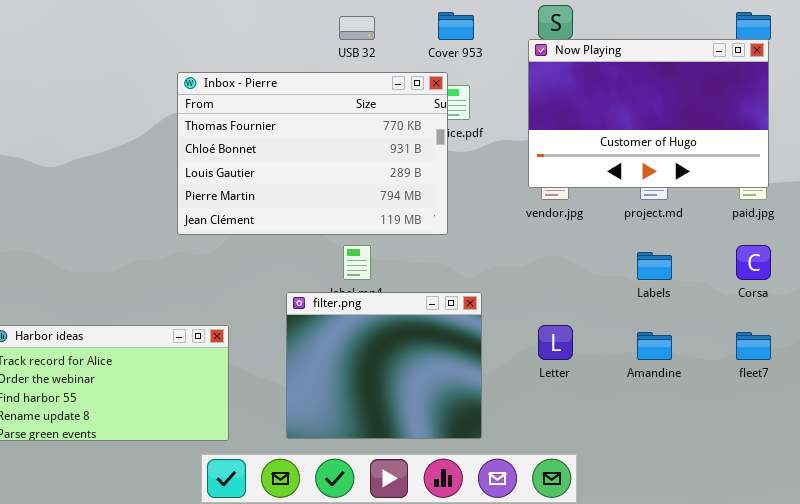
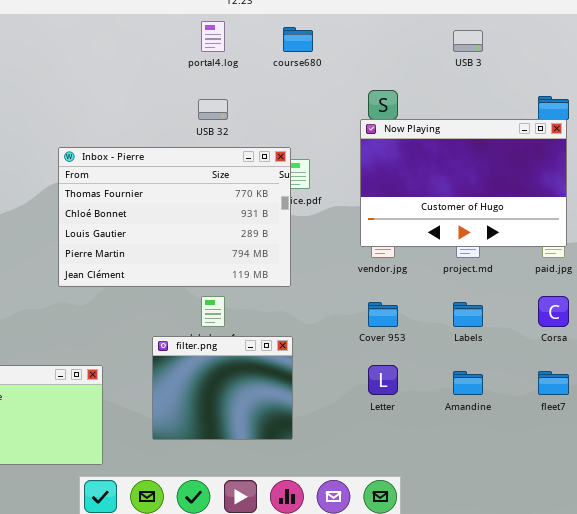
Cover 953: [438,12,474,40] -> [368,302,398,327], moved
filter.png: [286,292,482,439] -> [152,336,293,440], resized

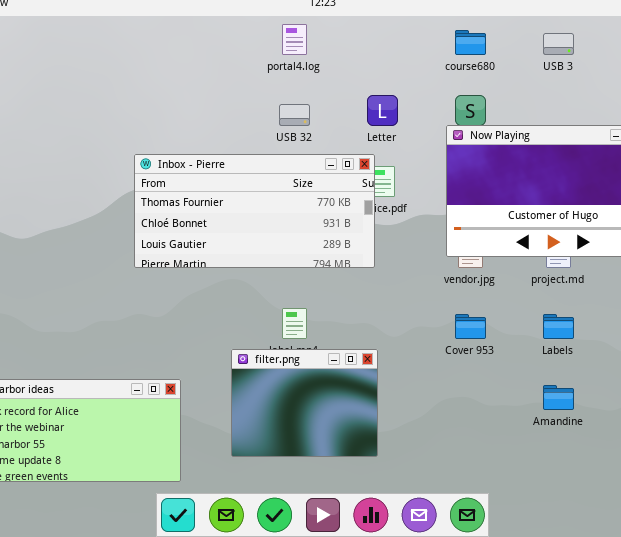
course680: [283,27,313,52] -> [455,30,486,55], moved
Inbox - Pierre: [58,147,291,287] -> [134,154,375,268], resized
Letter: [368,365,398,395] -> [367,95,398,126], moved

